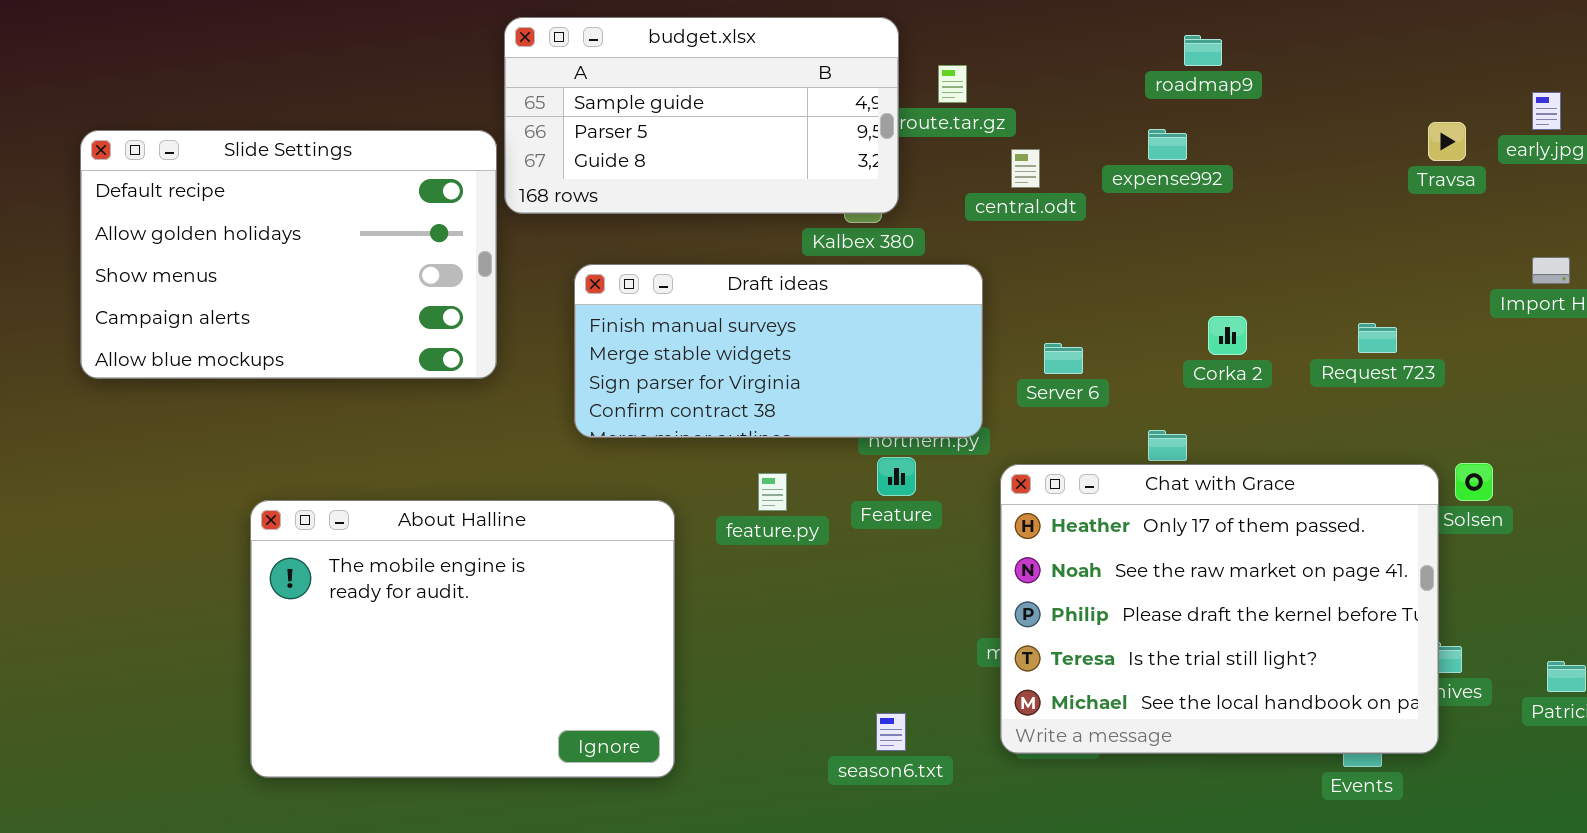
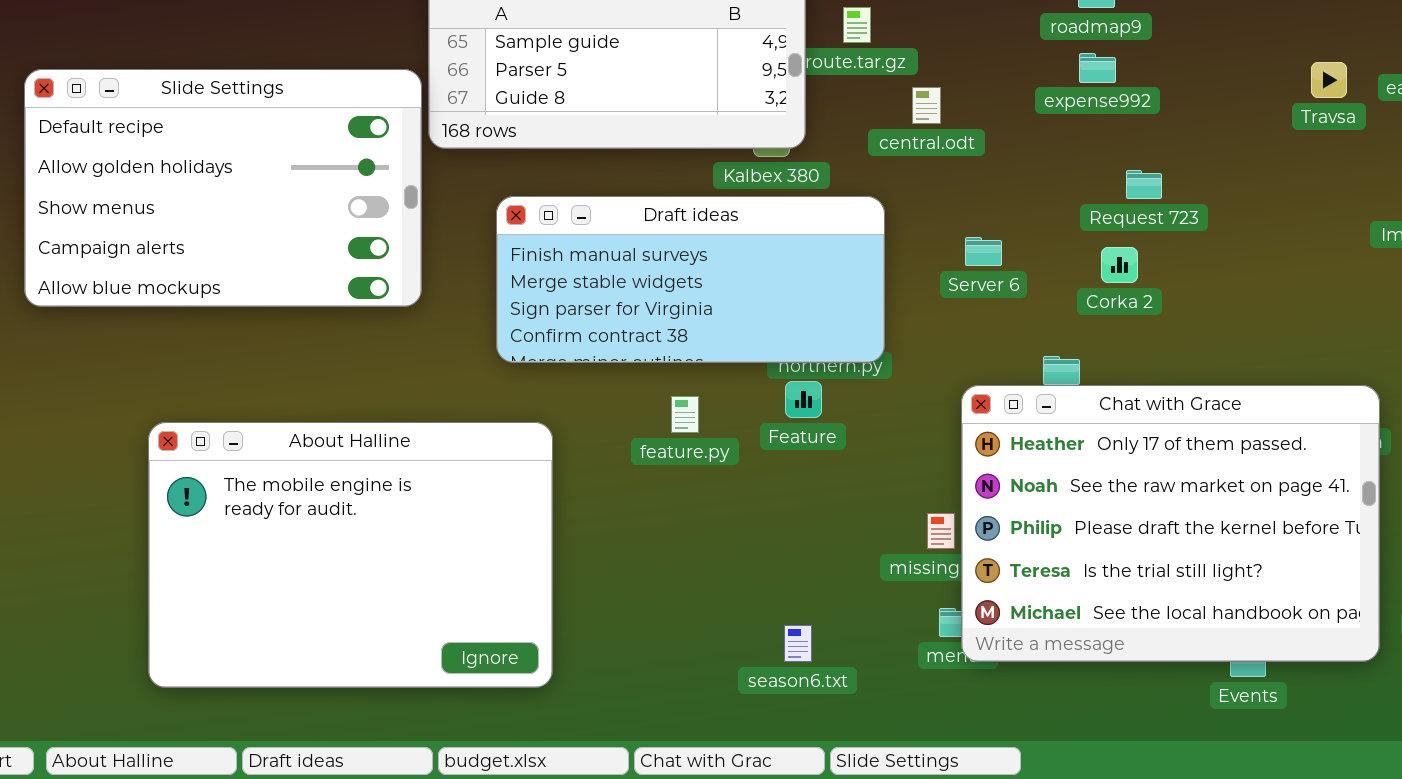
expense992: [1148,129,1187,160] -> [1079,53,1116,83], moved
Request 723: [1358,323,1397,353] -> [1126,170,1162,199], moved
Server 6: [1044,343,1083,374] -> [965,237,1002,266], moved
Chat with Grace: [1000,464,1439,754] -> [961,385,1380,662], moved
About Halline: [250,500,675,778] -> [148,422,553,688], moved

